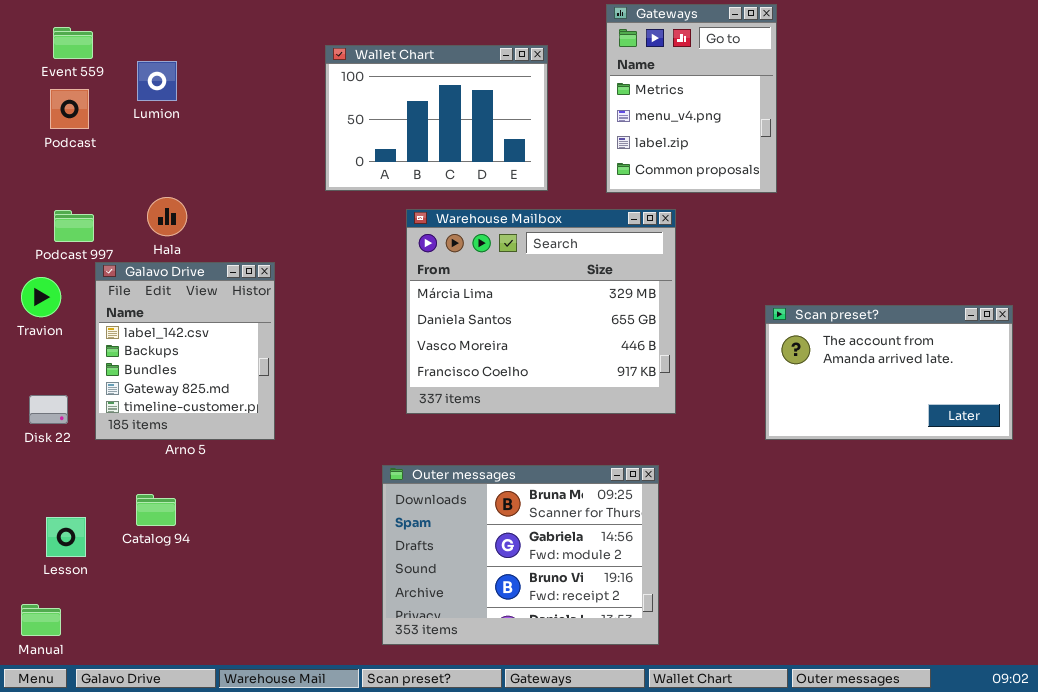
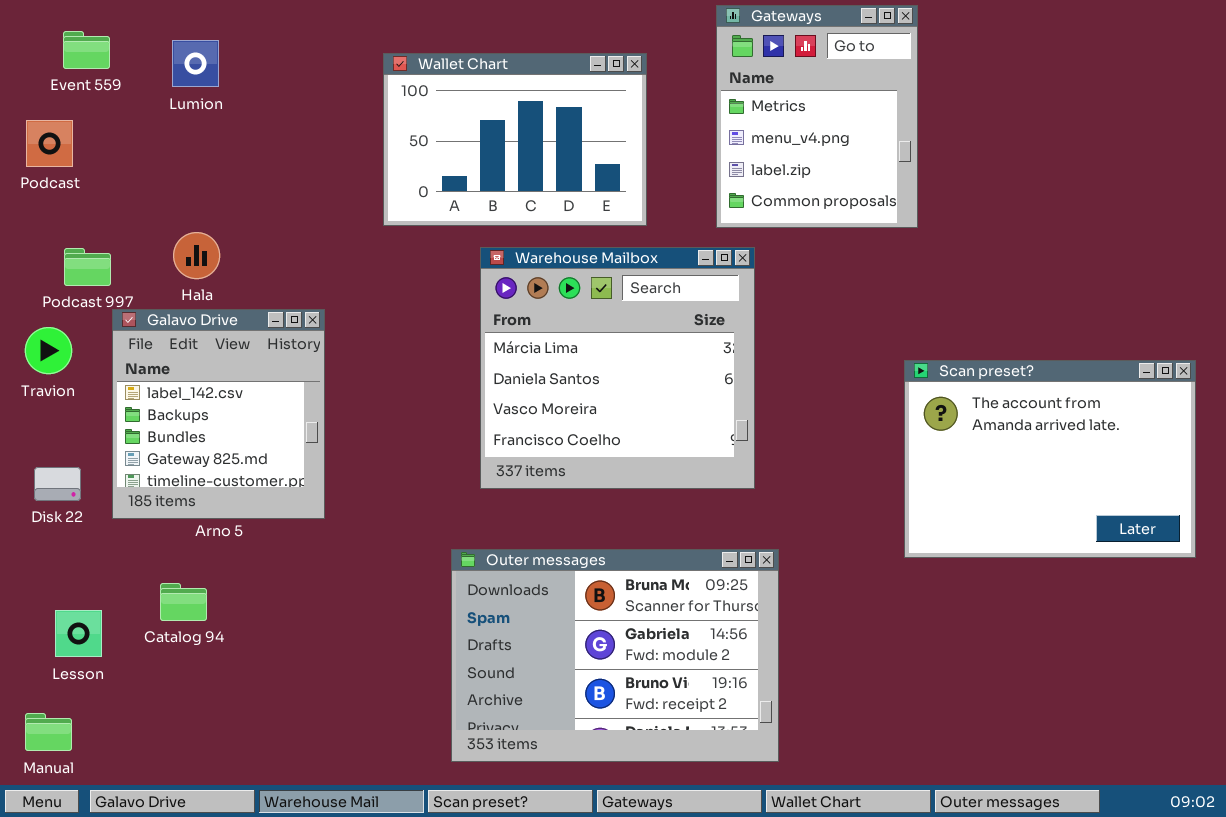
Lumion: [137,61,177,101] -> [172,40,219,87], moved
Podcast: [50,89,89,129] -> [26,120,73,167], moved
Warehouse Mailbox: [406,209,676,414] -> [480,247,755,489], resized
Scan preset?: [765,305,1013,440] -> [904,360,1196,558], resized

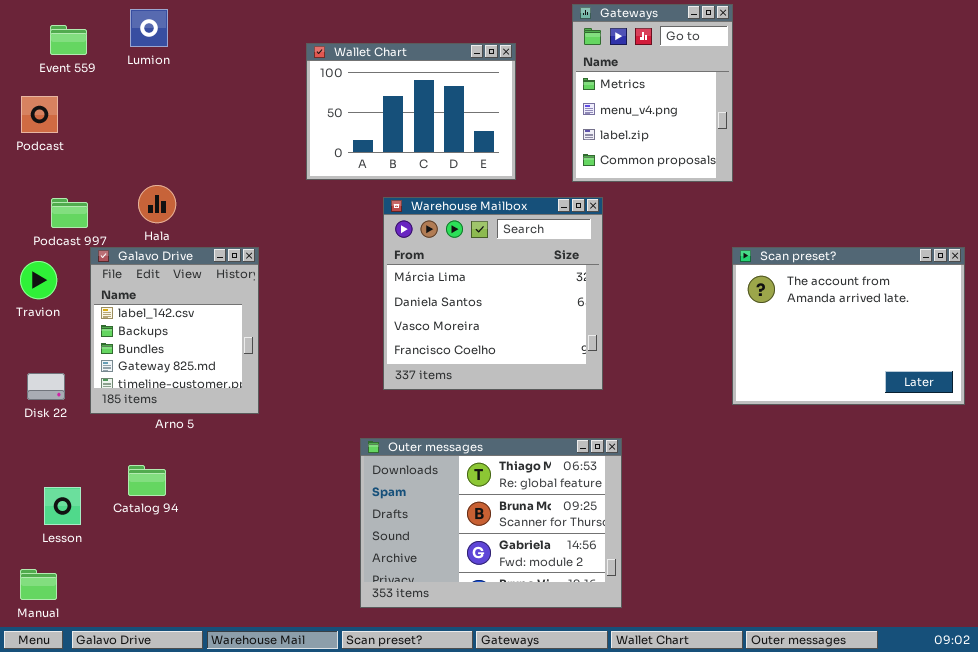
Lumion: [172,40,219,87] -> [130,9,168,47], moved
Scan preset?: [904,360,1196,558] -> [732,247,965,405], moved
Outer messages: [451,549,779,762] -> [360,438,622,608], scrolled up 1 row

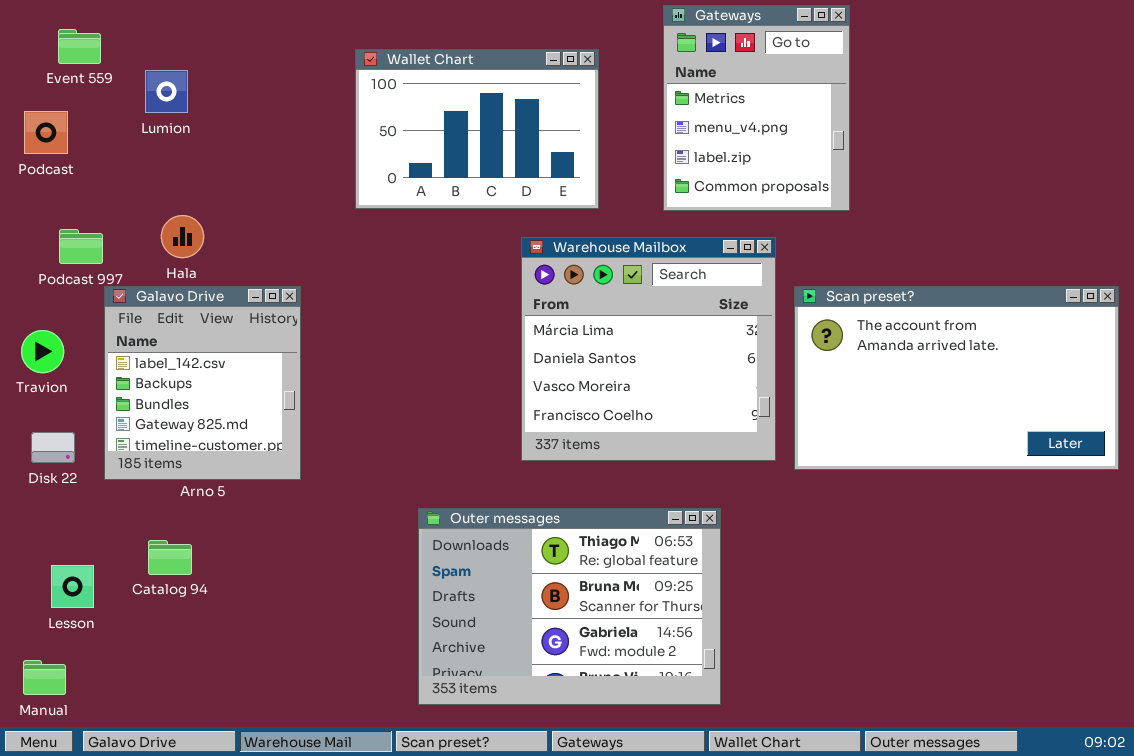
Lumion: [130,9,168,47] -> [145,70,188,113], moved
Warehouse Mailbox: [383,197,603,390] -> [521,237,776,461], moved
Scan preset?: [732,247,965,405] -> [794,286,1119,470], resized
Travion: [20,261,57,299] -> [21,330,64,373], moved

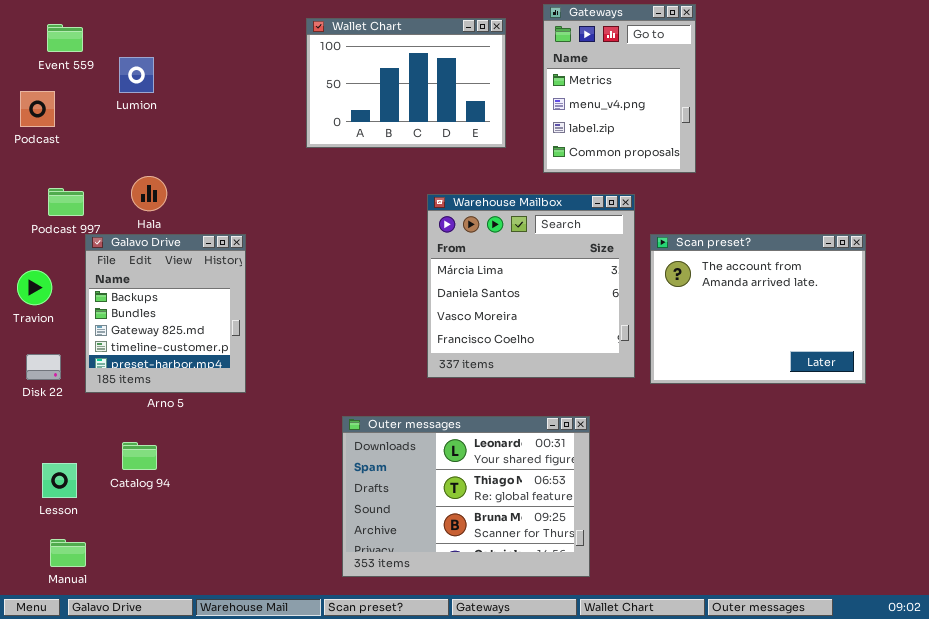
Wallet Chart: [355,49,599,209] -> [306,18,506,148], moved
Galavo Drive: [104,286,301,480] -> [85,234,246,393], scrolled down 1 row
Scan preset?: [794,286,1119,470] -> [650,234,866,384], resized
Outer messages: [418,508,721,705] -> [342,416,590,577], scrolled up 1 row
Manual: [23,660,66,695] -> [50,539,86,567], moved

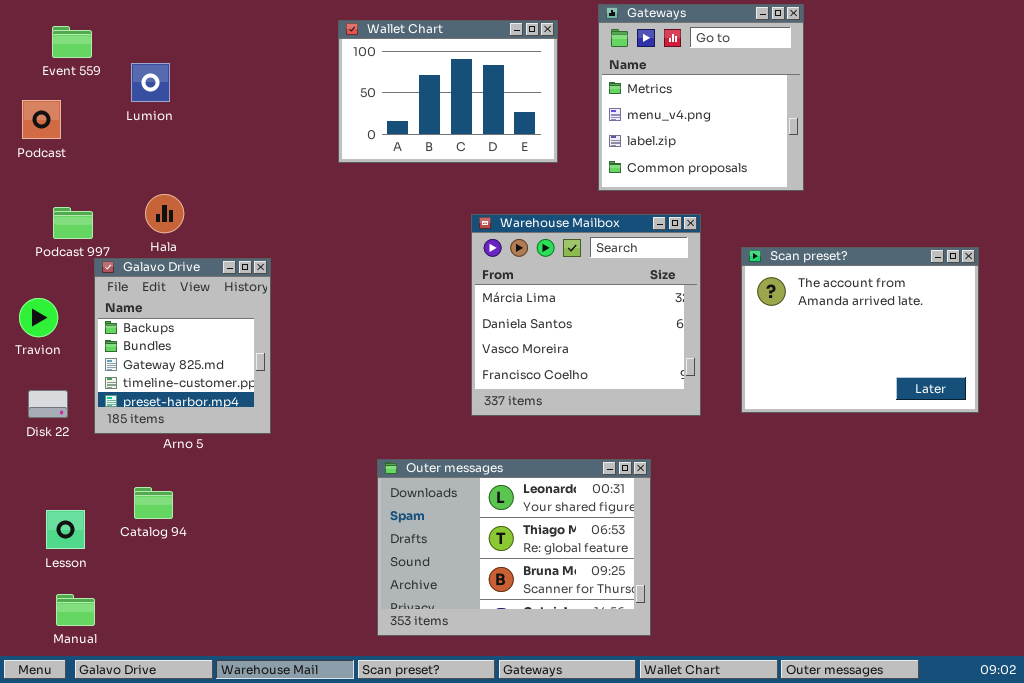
Gateways: [543,4,696,173] -> [598,4,804,191], resized
Scan preset?: [650,234,866,384] -> [741,247,979,413], moved

